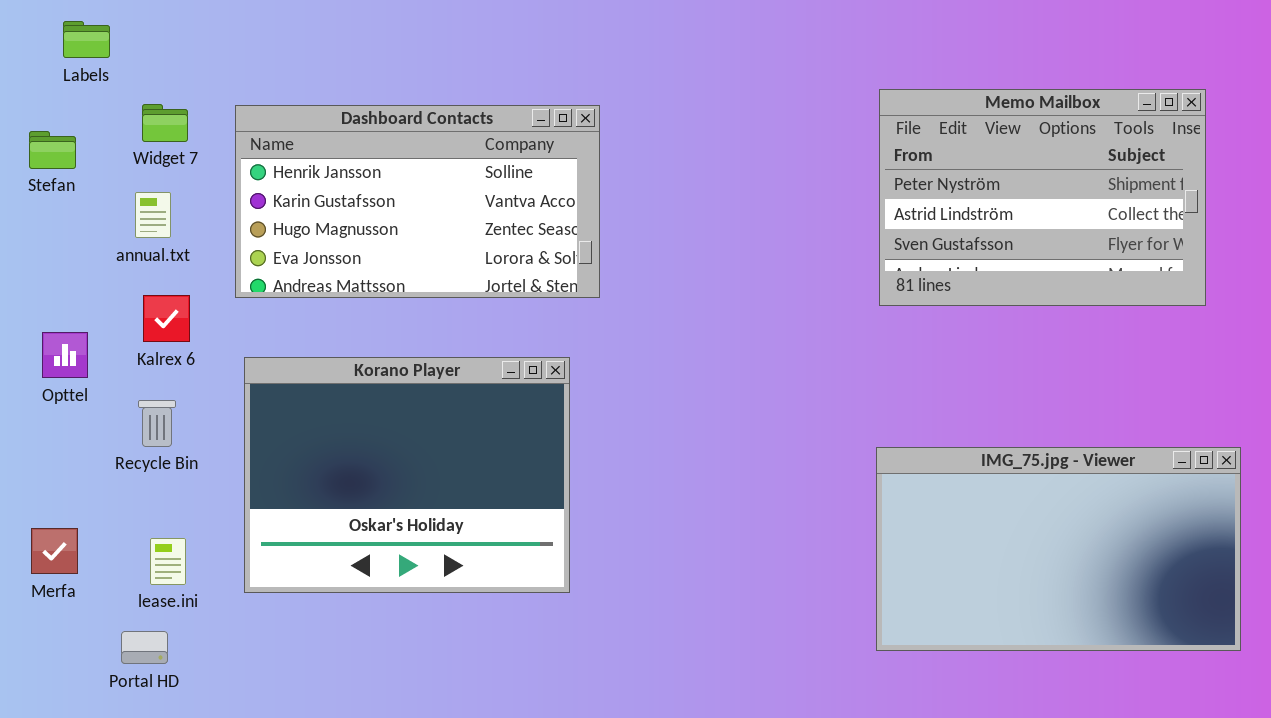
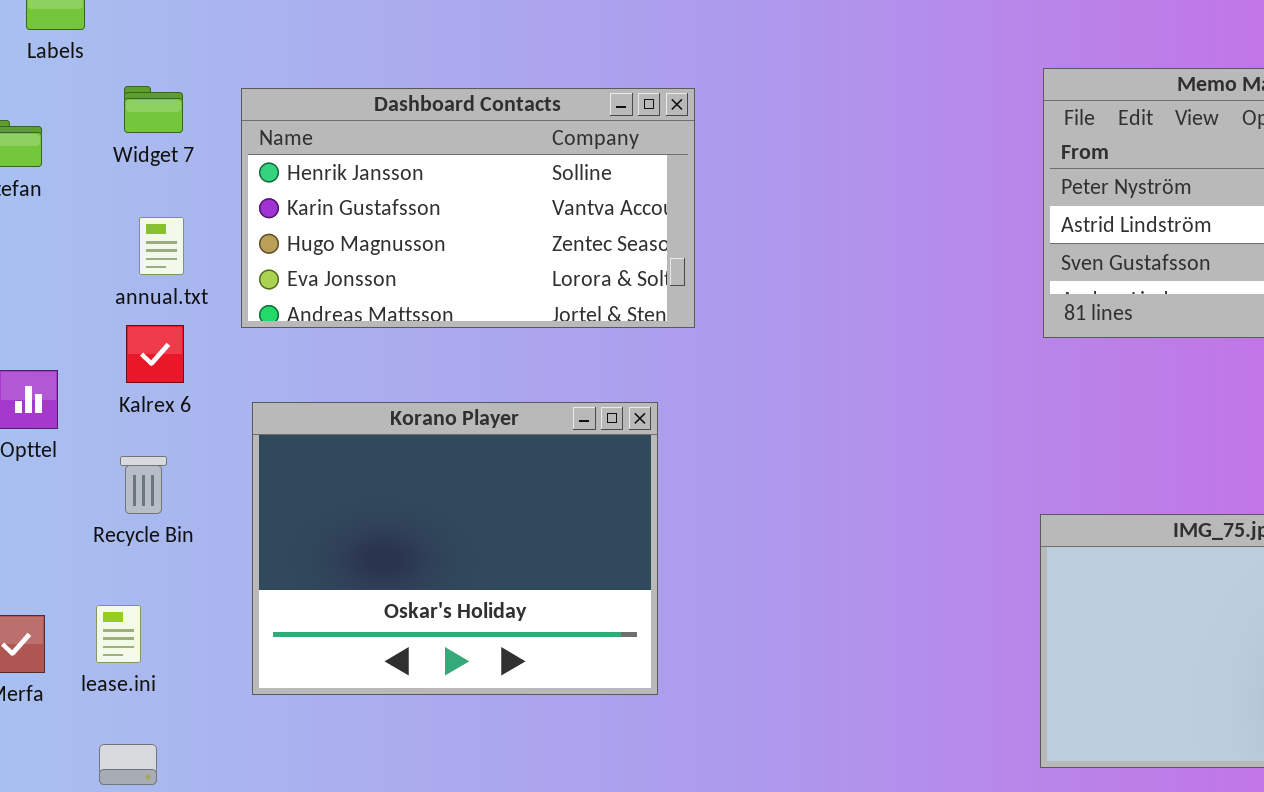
annual.txt: [135,192,171,238] -> [139,217,184,275], moved
lease.ini: [150,538,186,585] -> [96,605,141,663], moved

